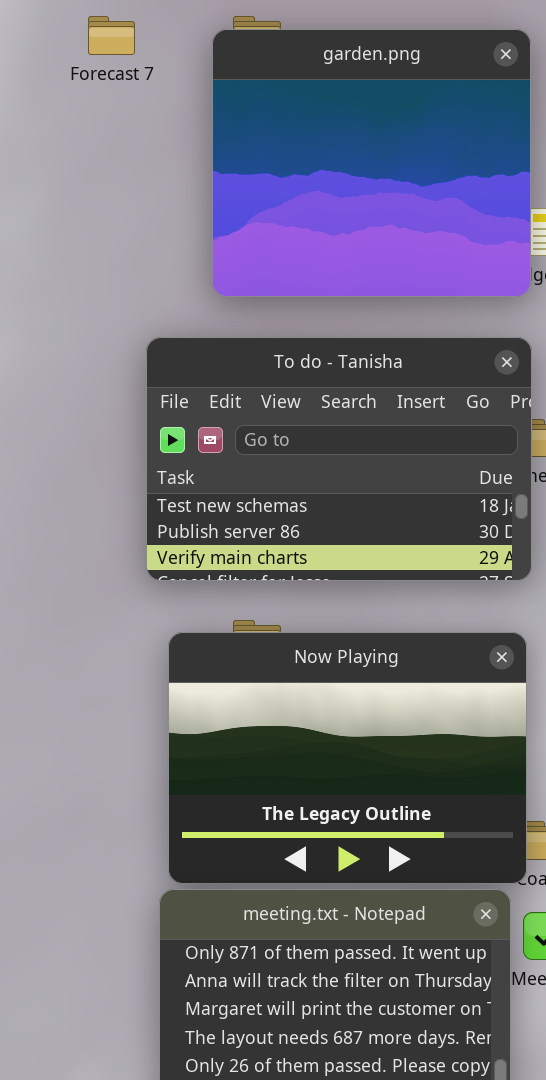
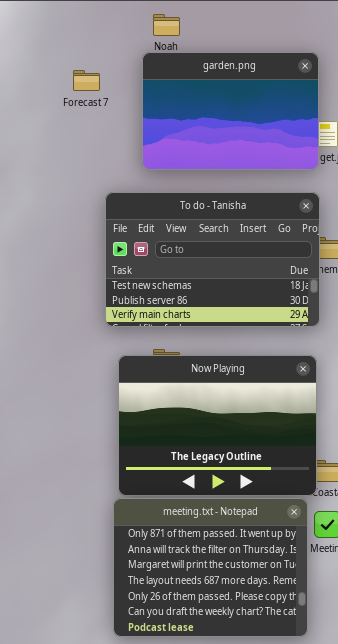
Forecast 7: [88,16,135,55] -> [73,70,100,91], moved
garden.png: [212,29,531,297] -> [142,52,319,170], resized

